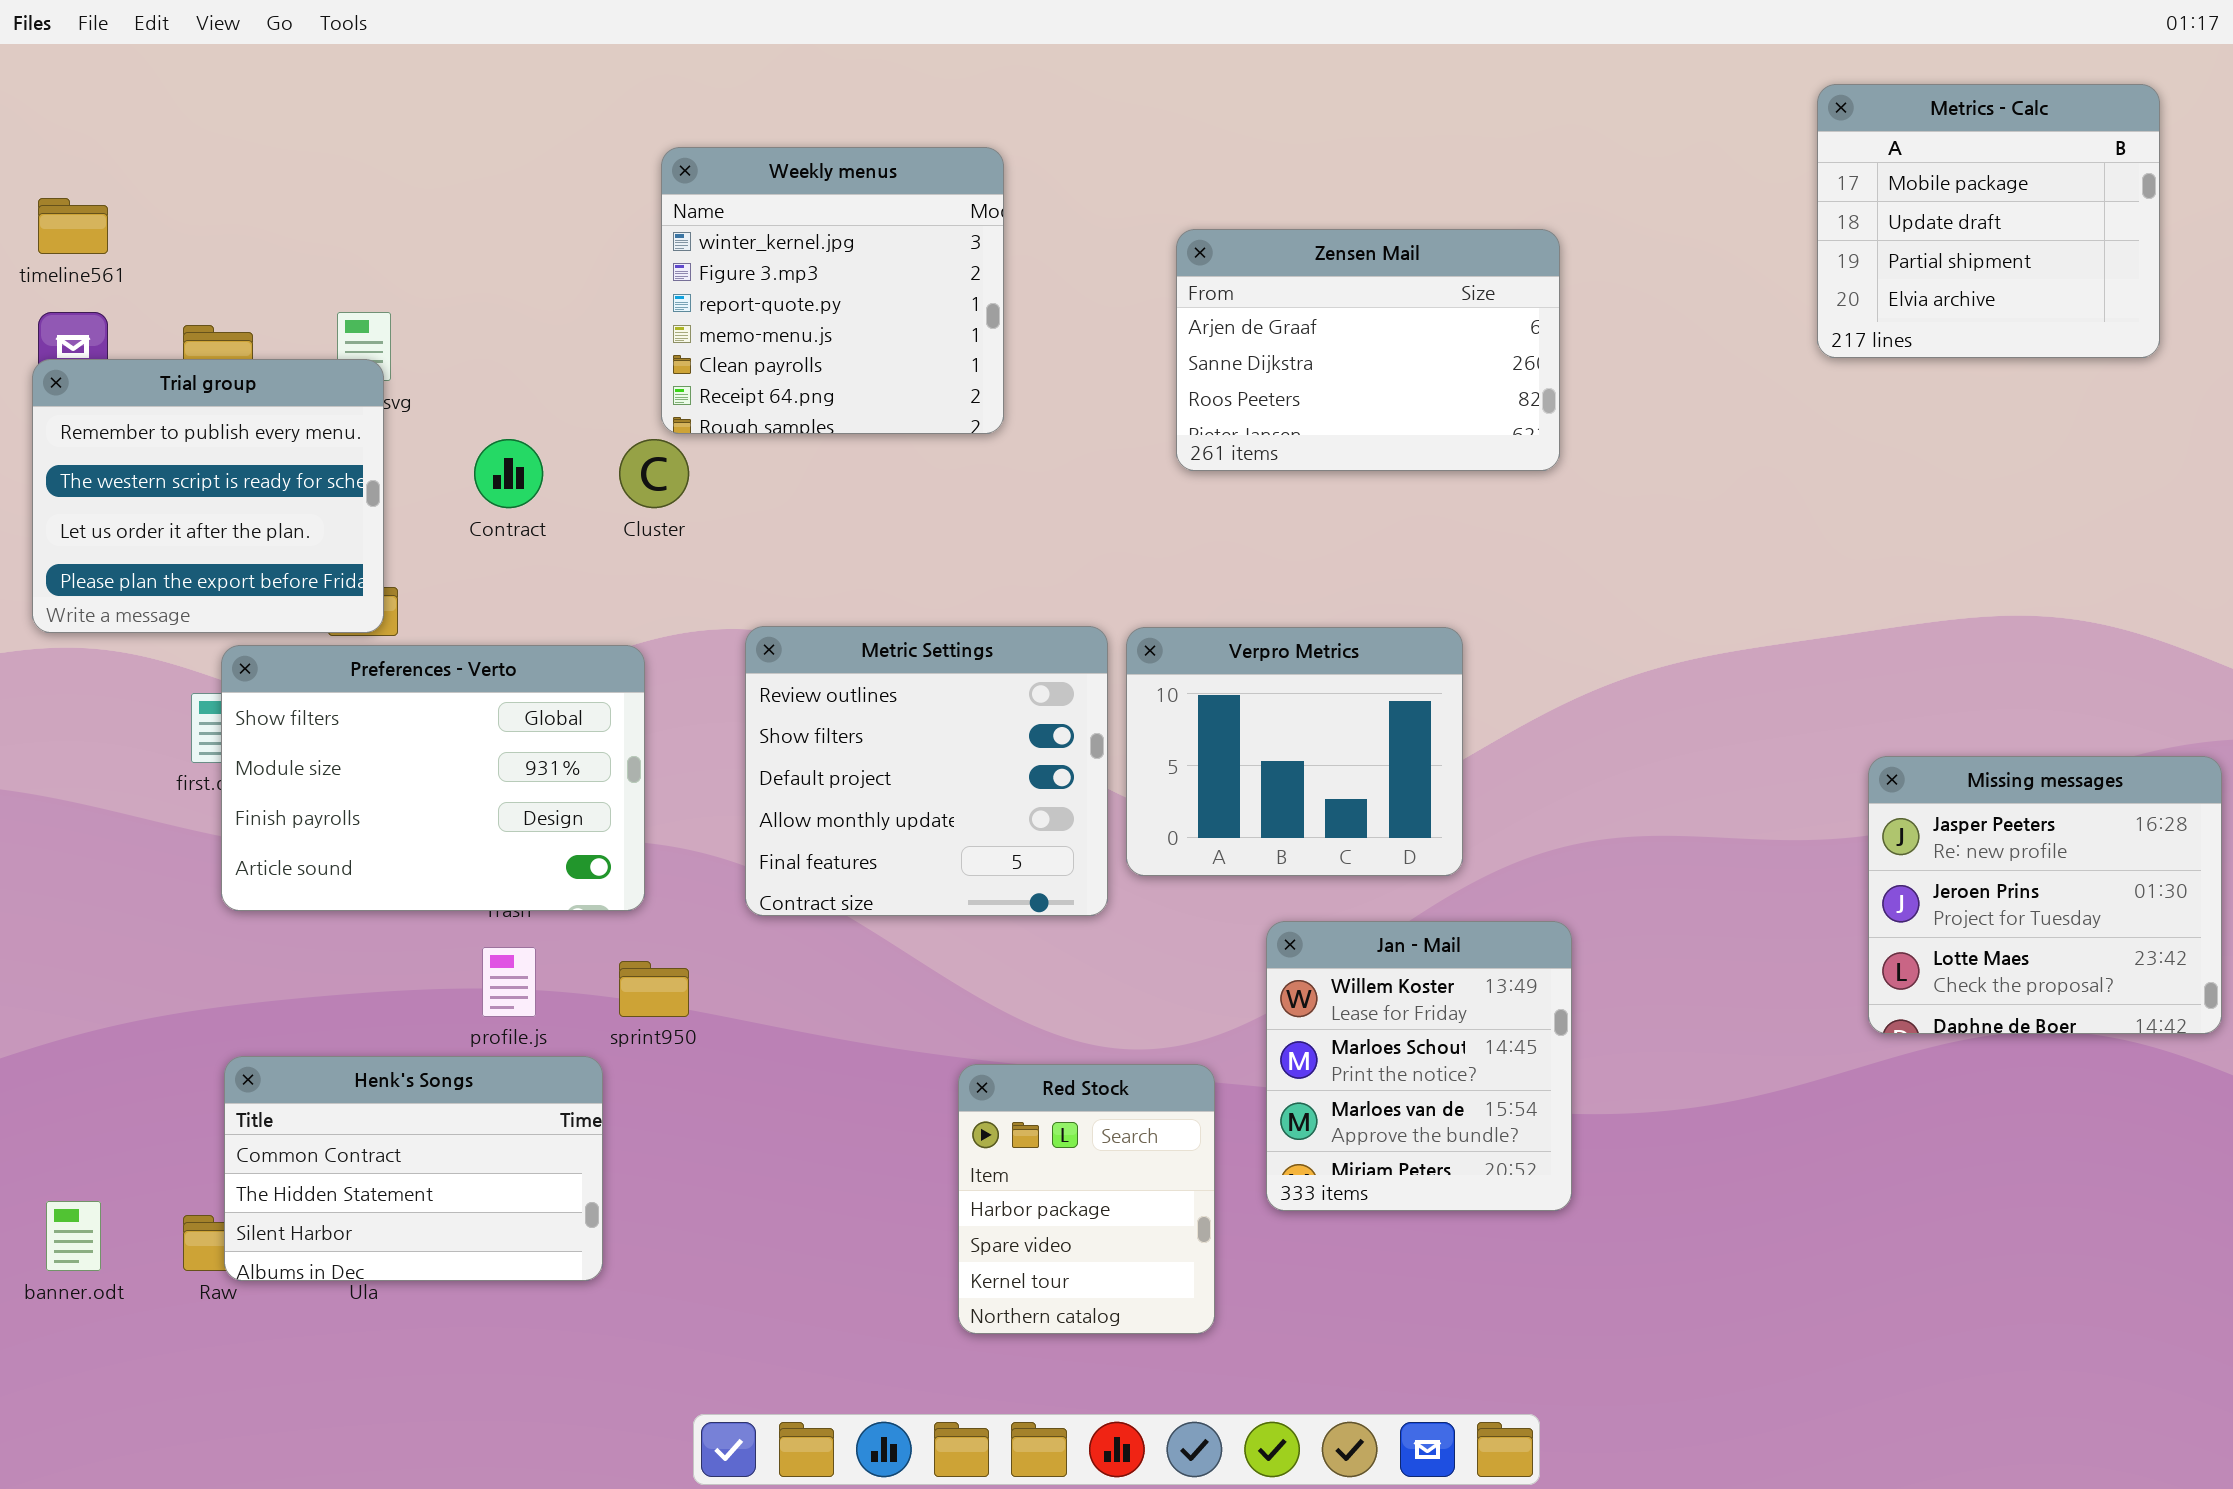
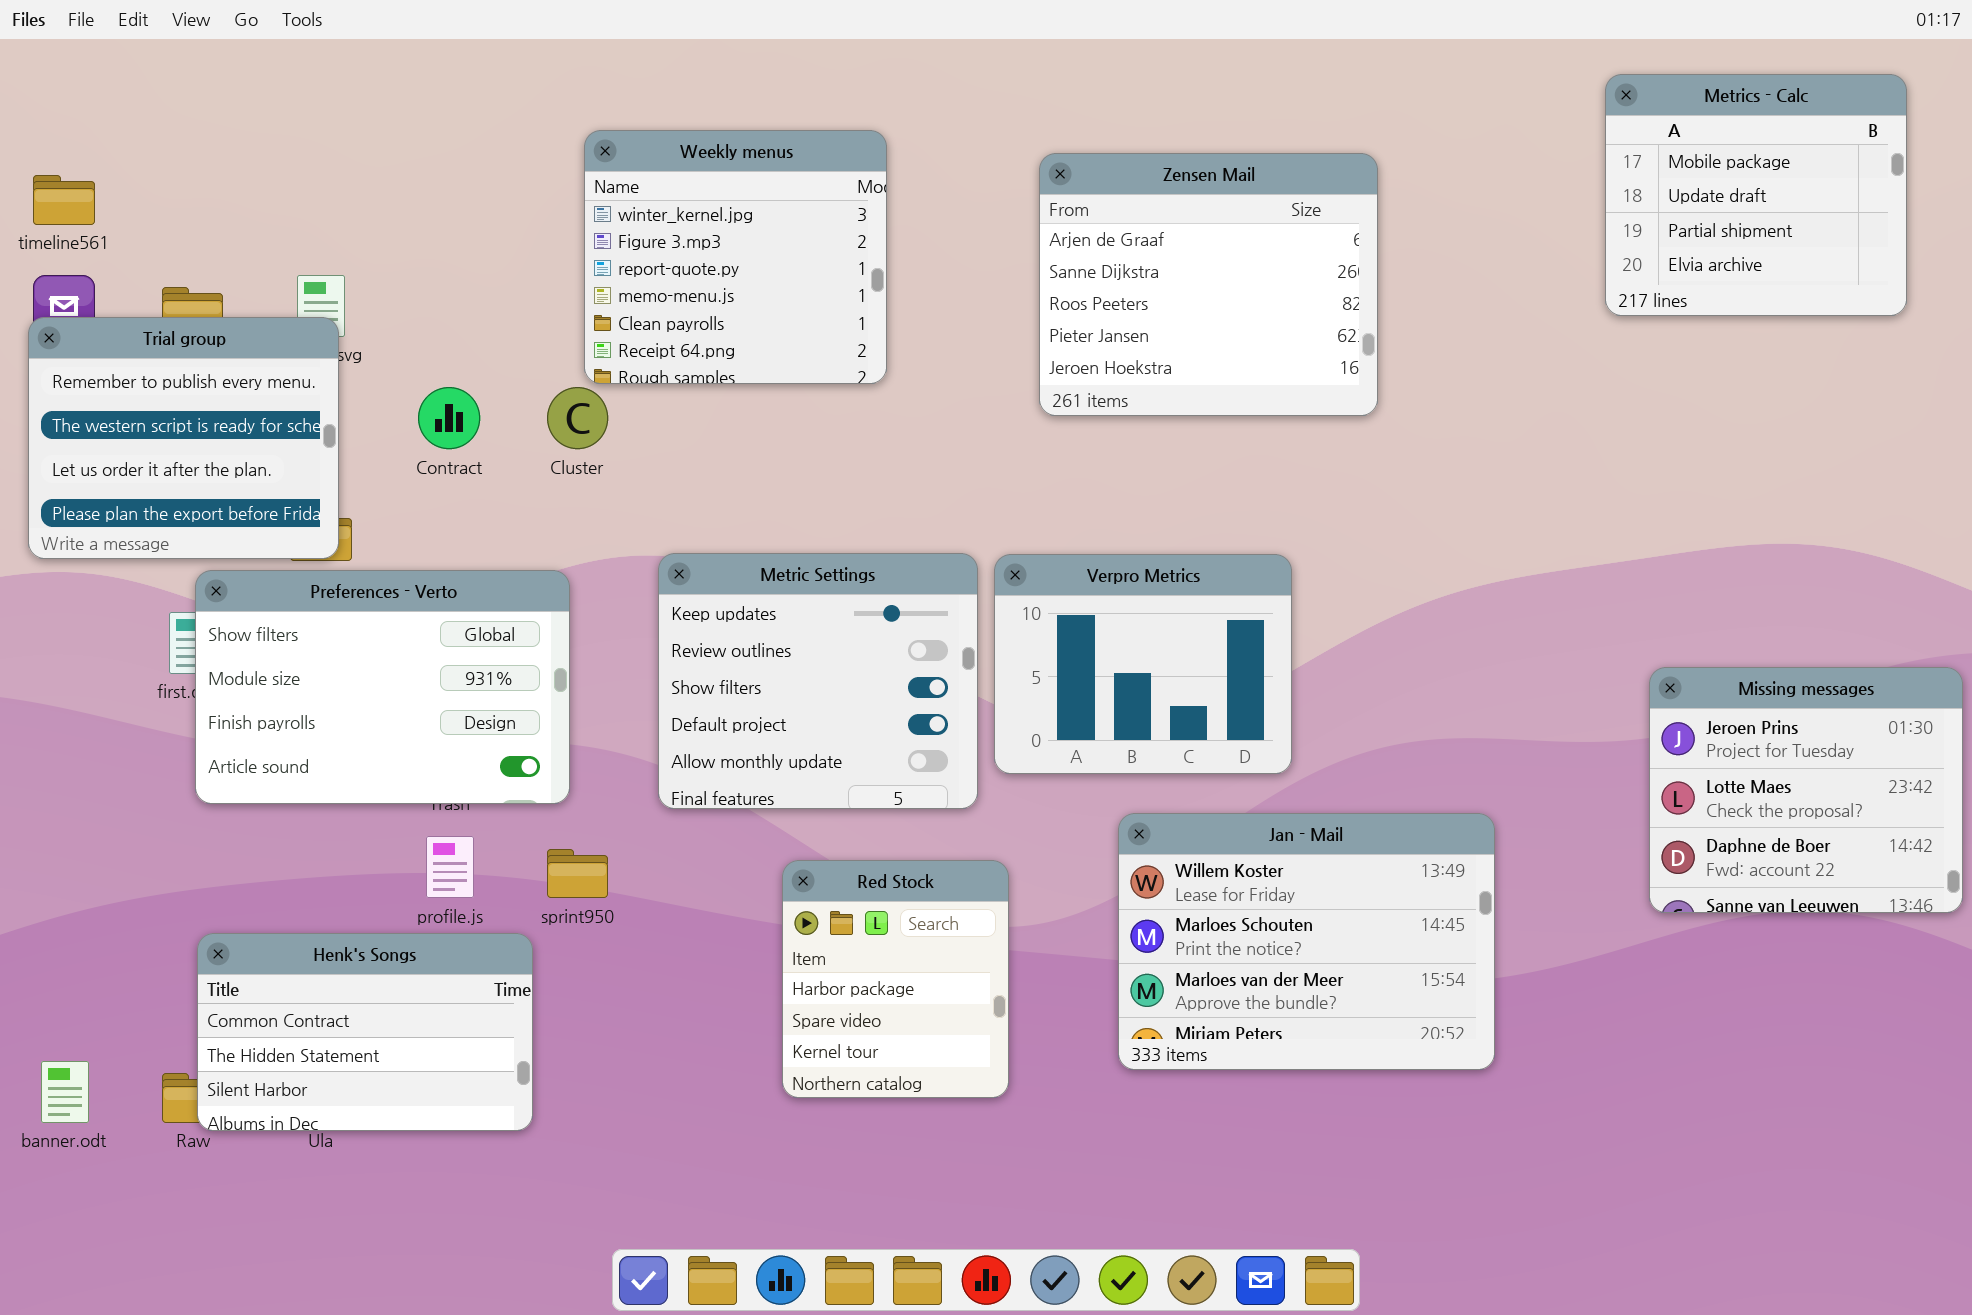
Zensen Mail: [1176,229,1560,471] -> [1039,153,1378,416], resized
Metric Settings: [745,626,1108,916] -> [658,553,978,809], scrolled up 1 row
Missing messages: [1868,756,2222,1034] -> [1649,667,1963,913], scrolled down 1 row
Jan - Mail: [1266,921,1572,1211] -> [1118,813,1495,1070], resized
Red Stock: [958,1064,1215,1334] -> [782,860,1009,1098], moved

